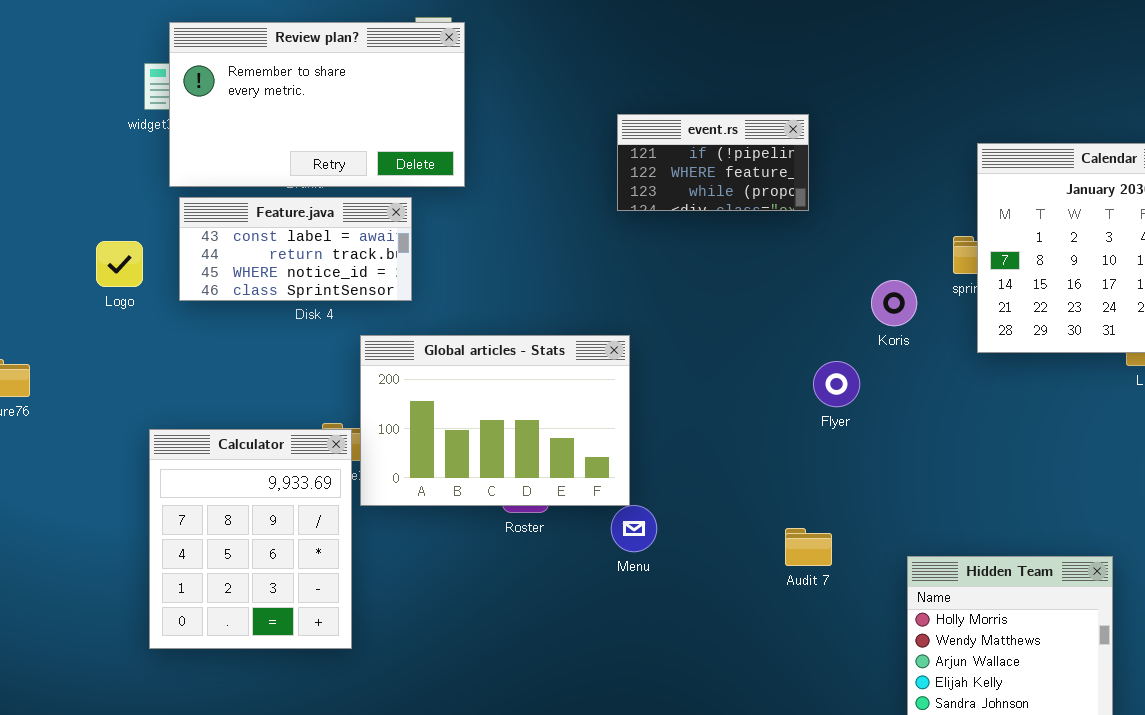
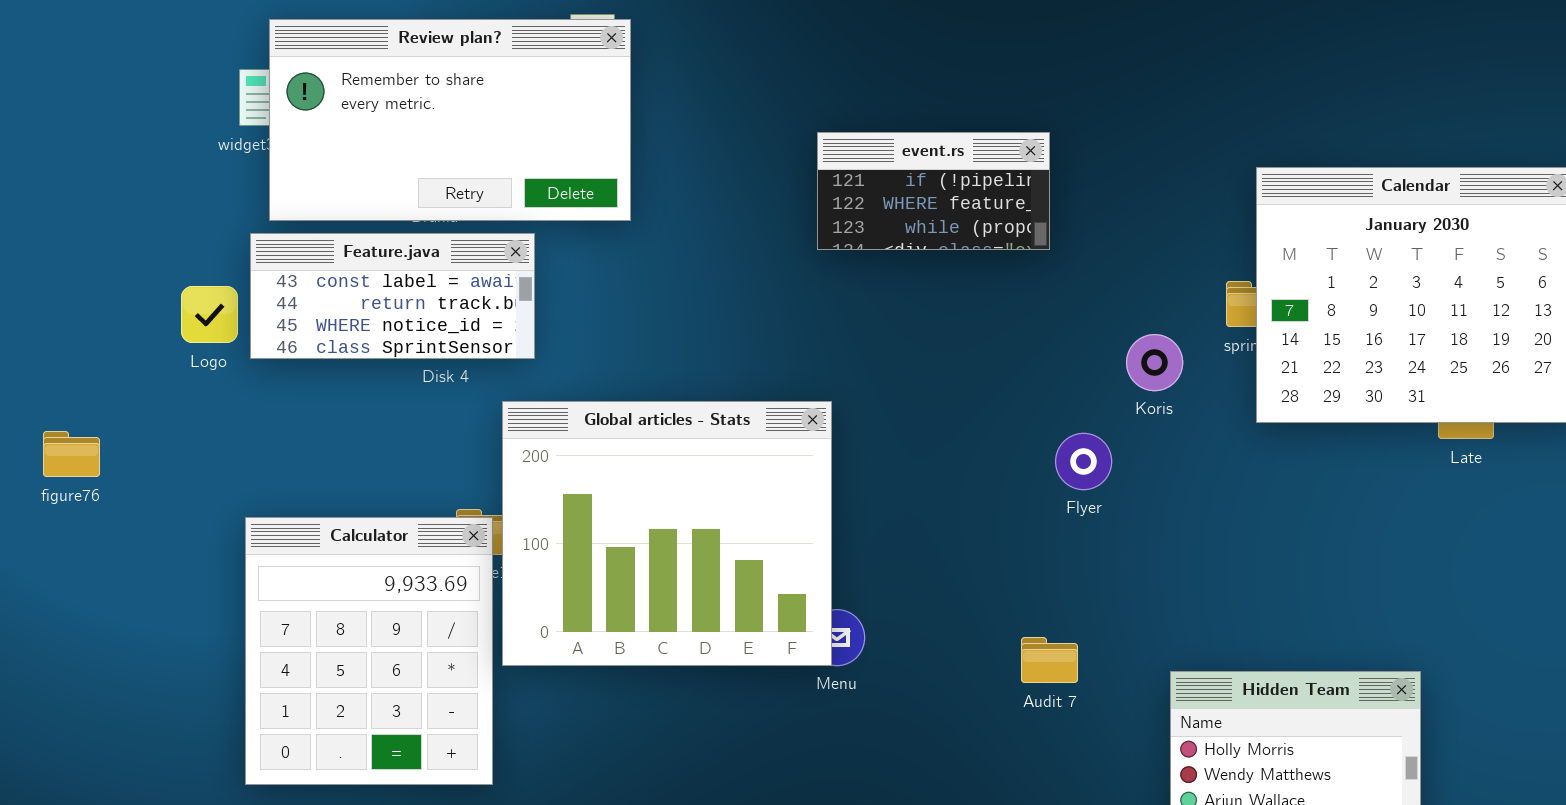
Feature.java: [179,197,412,301] -> [250,233,535,359], moved
Global articles - Stats: [360,335,630,506] -> [502,401,832,666], resized

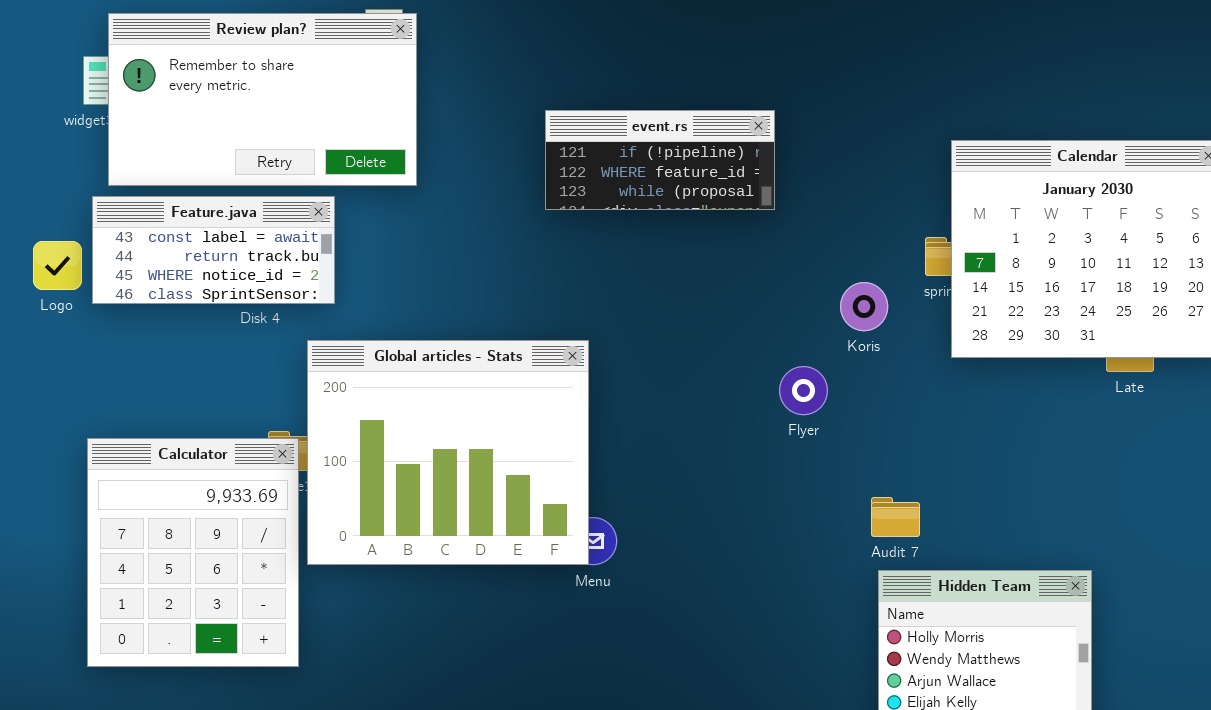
event.rs: [817,132,1050,250] -> [545,110,775,210], resized
Audit 7: [1021,637,1078,683] -> [871,497,920,537], moved

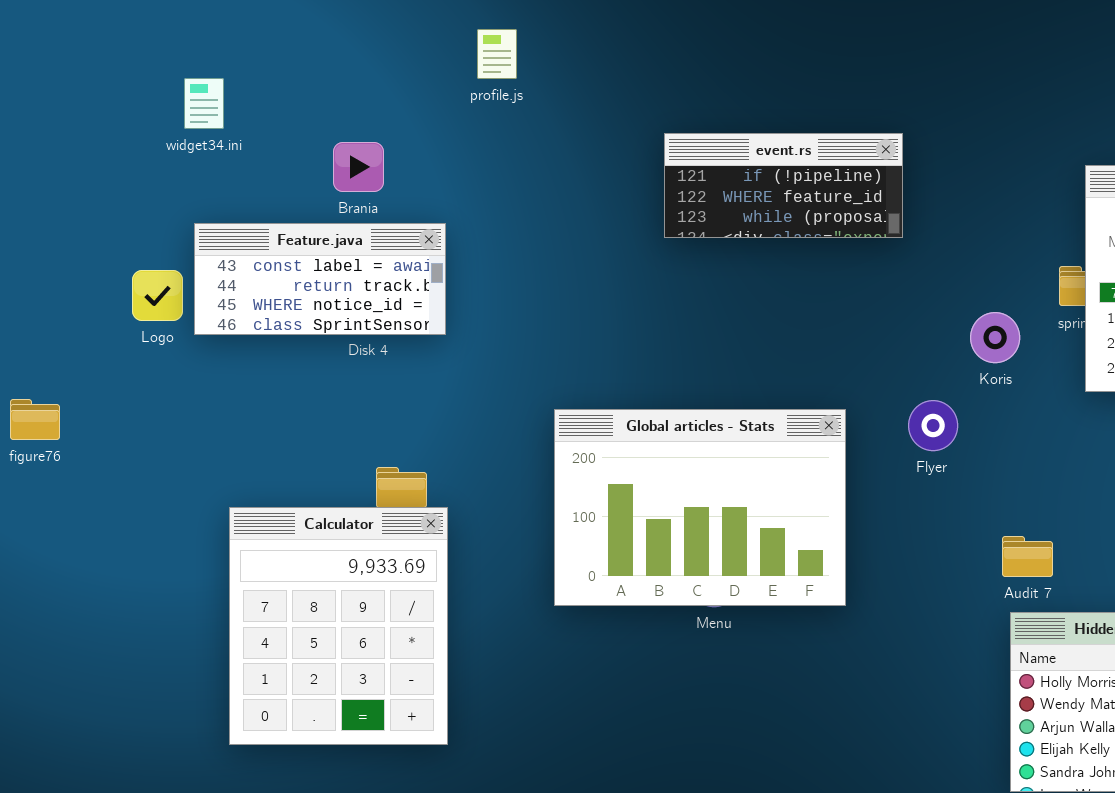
Review plan?: [108,13,417,186] -> none, closed
Global articles - Stats: [307,340,589,565] -> [554,409,846,606], moved, resized
Calculator: [87,438,299,667] -> [229,507,448,745], moved

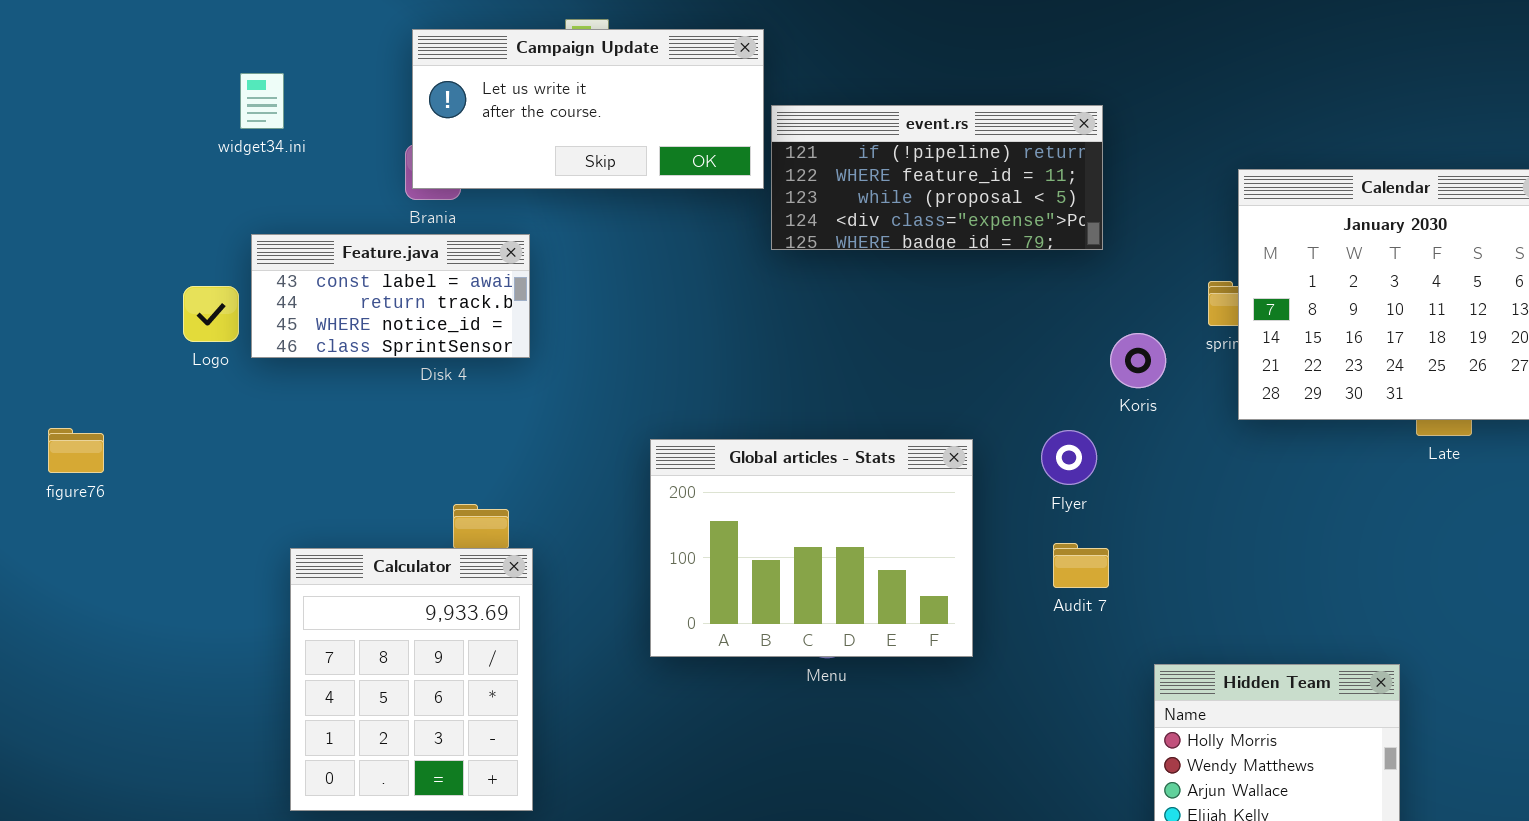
Campaign Update: none -> [412,29,764,189], opened
event.rs: [664,133,903,238] -> [771,105,1103,250], resized
Audit 7: [1002,536,1053,577] -> [1053,543,1109,588], moved

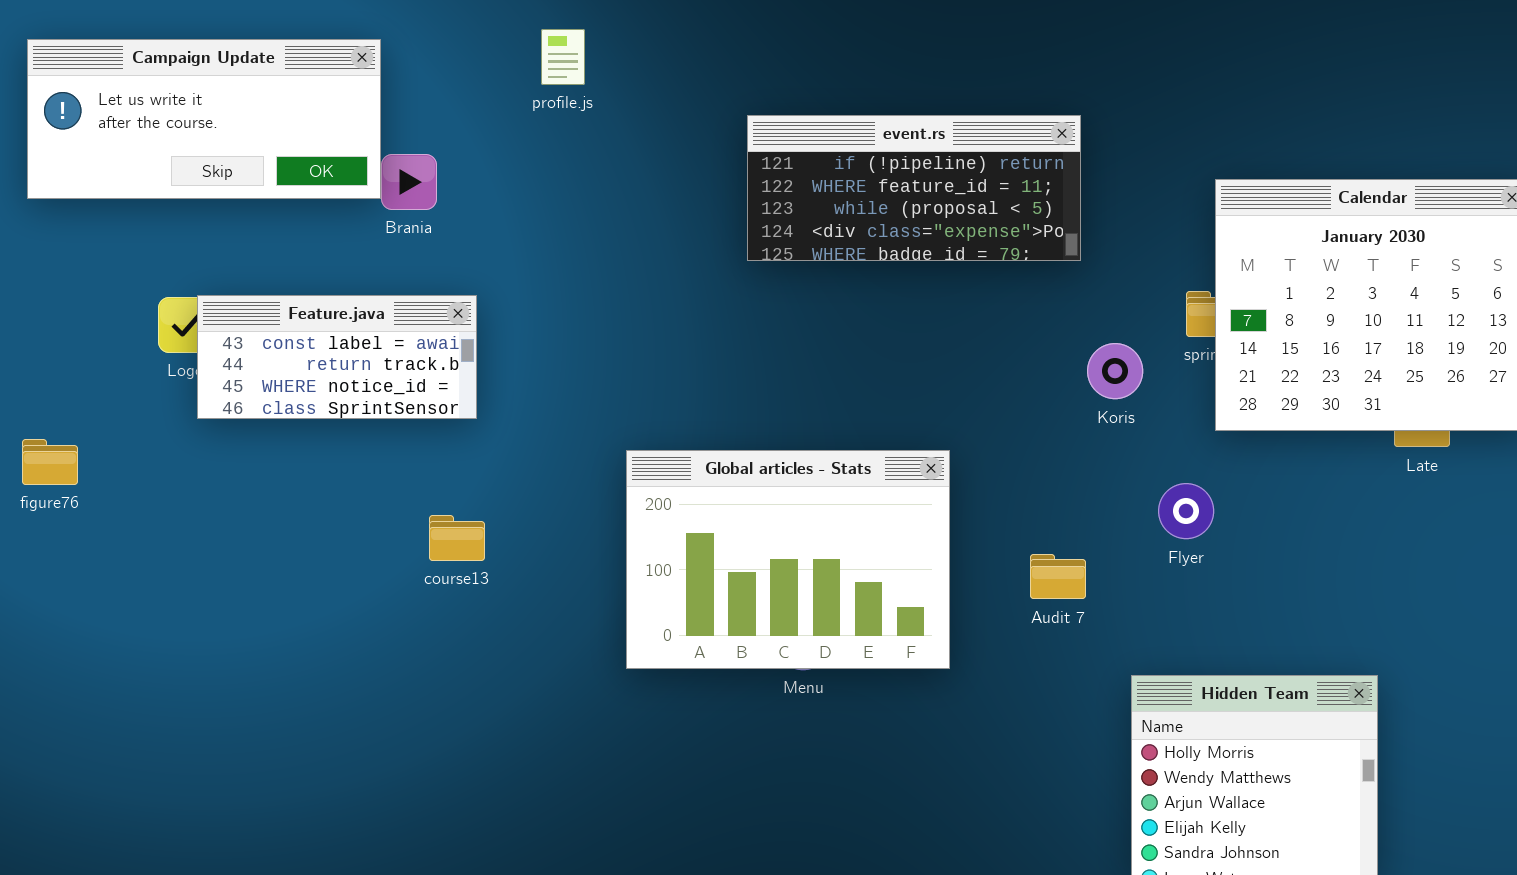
Campaign Update: [412,29,764,189] -> [27,39,381,199], moved
Feature.java: [251,234,530,358] -> [197,295,477,419], moved
Flyer: [1041,430,1097,485] -> [1158,483,1214,539], moved
Calculator: [290,548,533,811] -> none, closed

